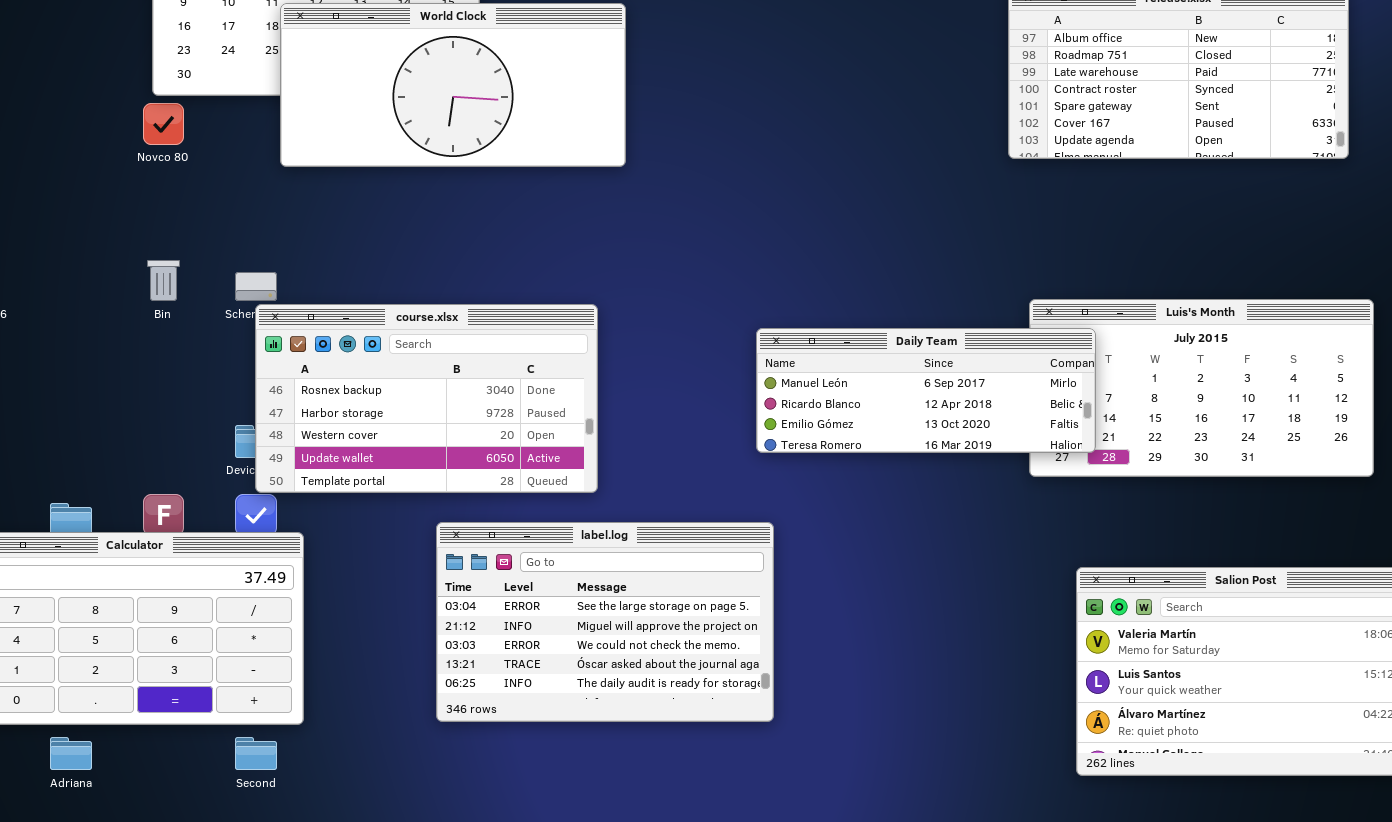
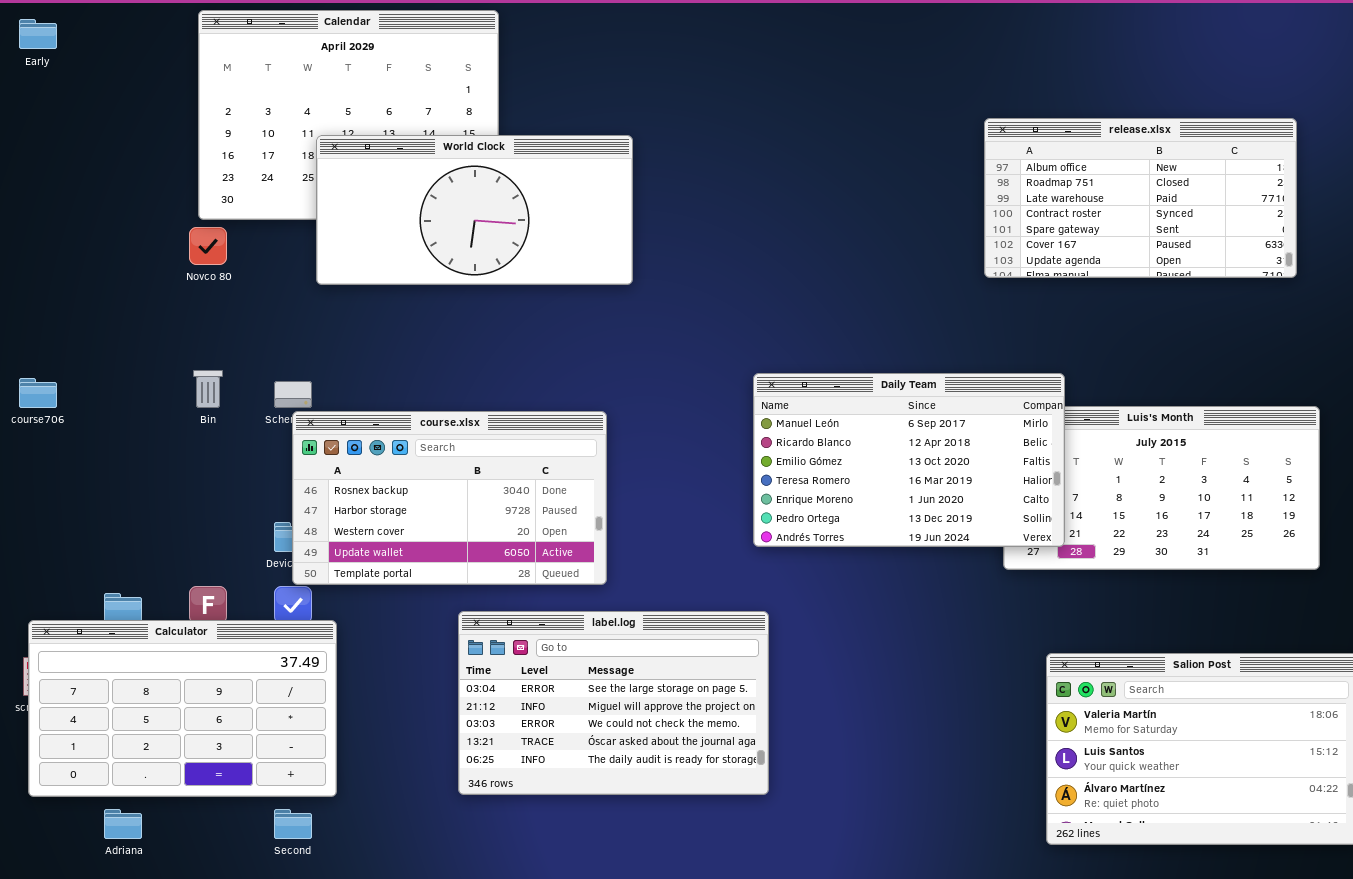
Daily Team: [756,328,1096,453] -> [753,373,1065,547], resized

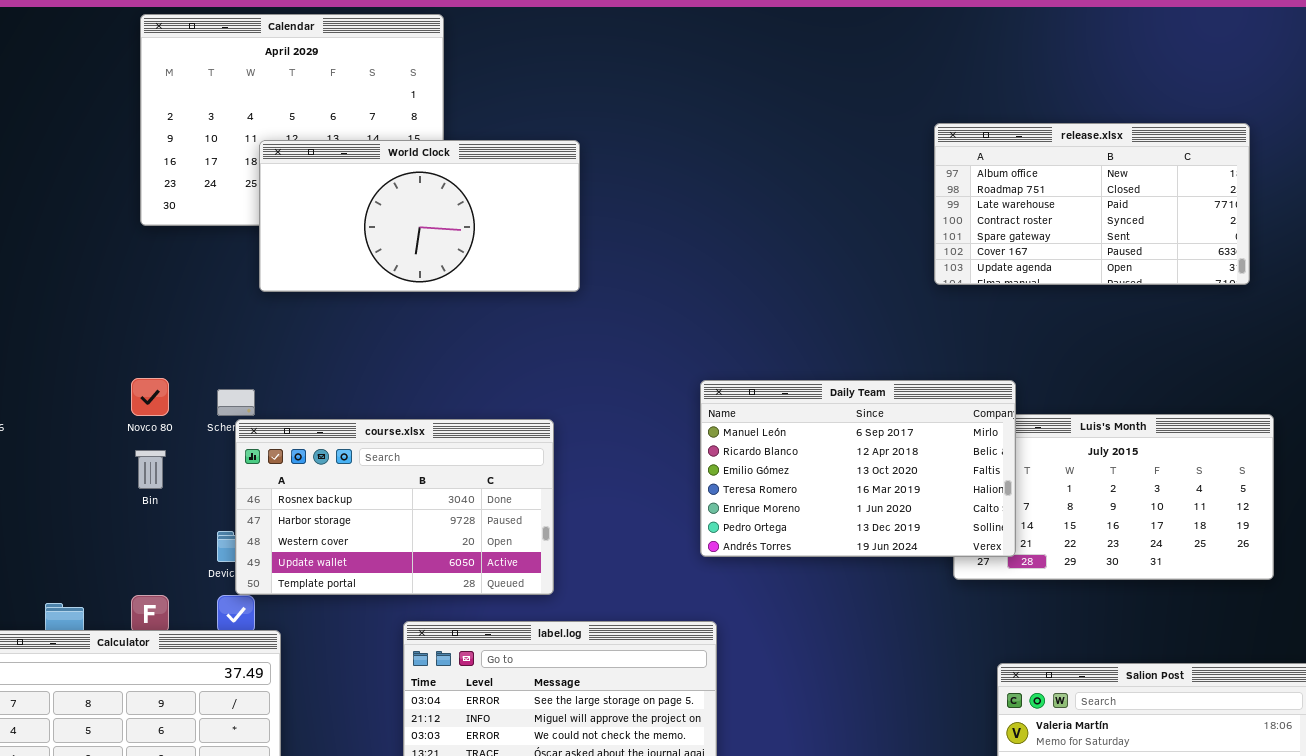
Novco 80: [189,227,227,265] -> [131,378,169,416], moved
Bin: [193,370,223,408] -> [135,450,166,489], moved

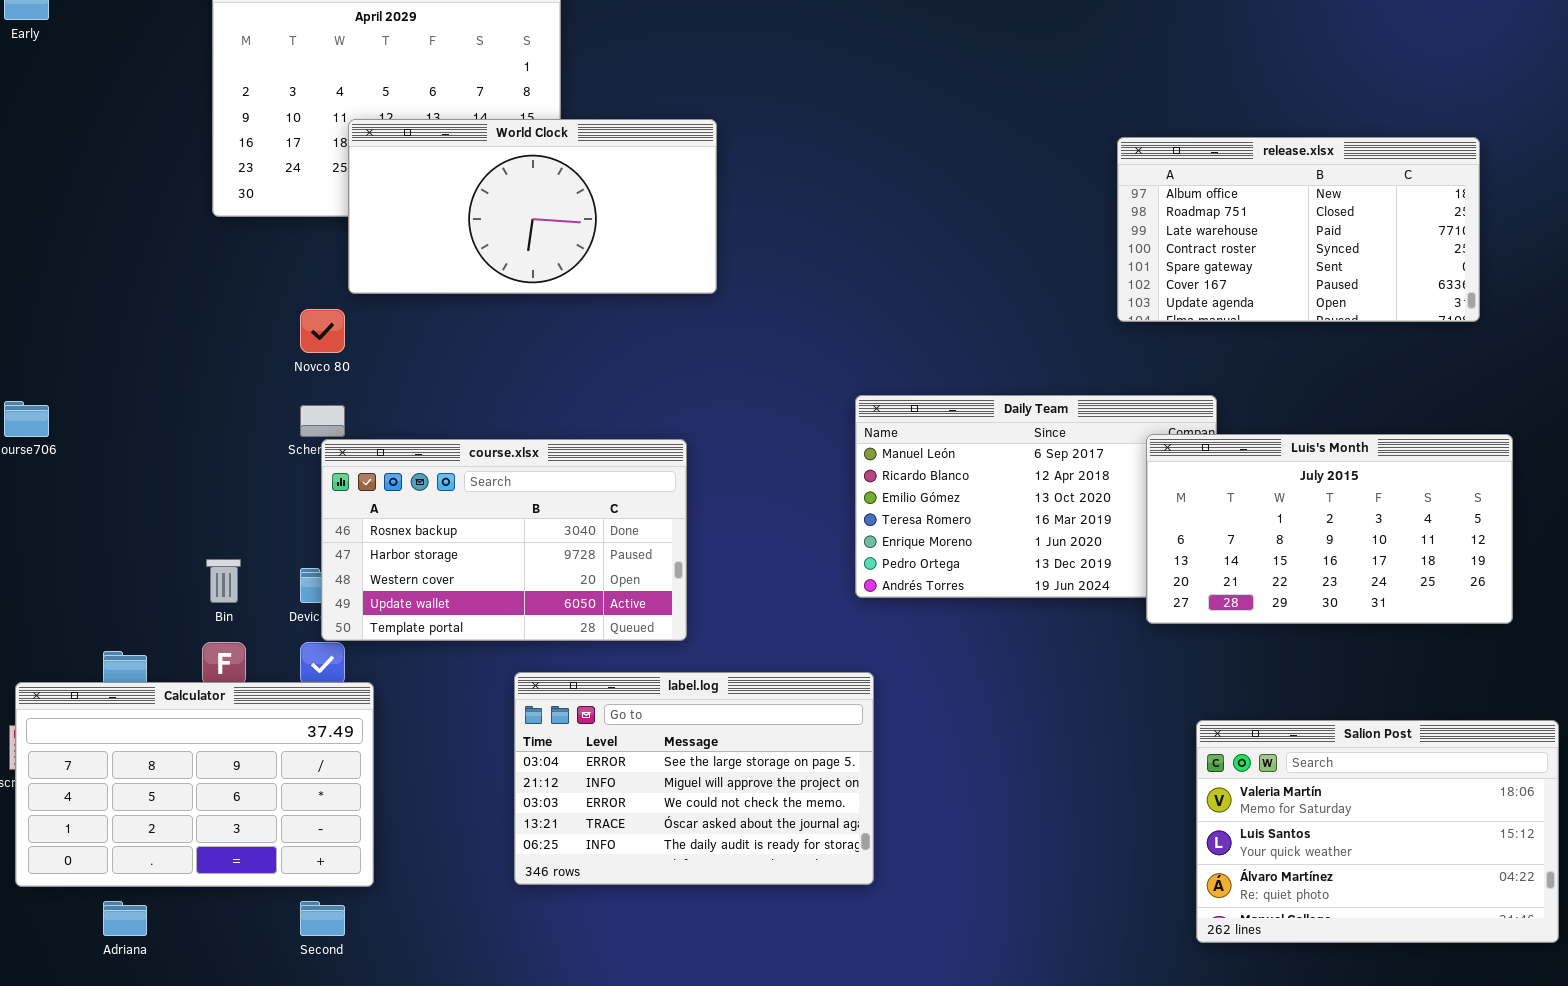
release.xlsx: [934,123,1250,285] -> [1117,137,1480,322], moved
Novco 80: [131,378,169,416] -> [300,309,345,353], moved
Luis's Month: [953,414,1274,580] -> [1146,434,1513,624], raised
Bin: [135,450,166,489] -> [206,559,241,603], moved

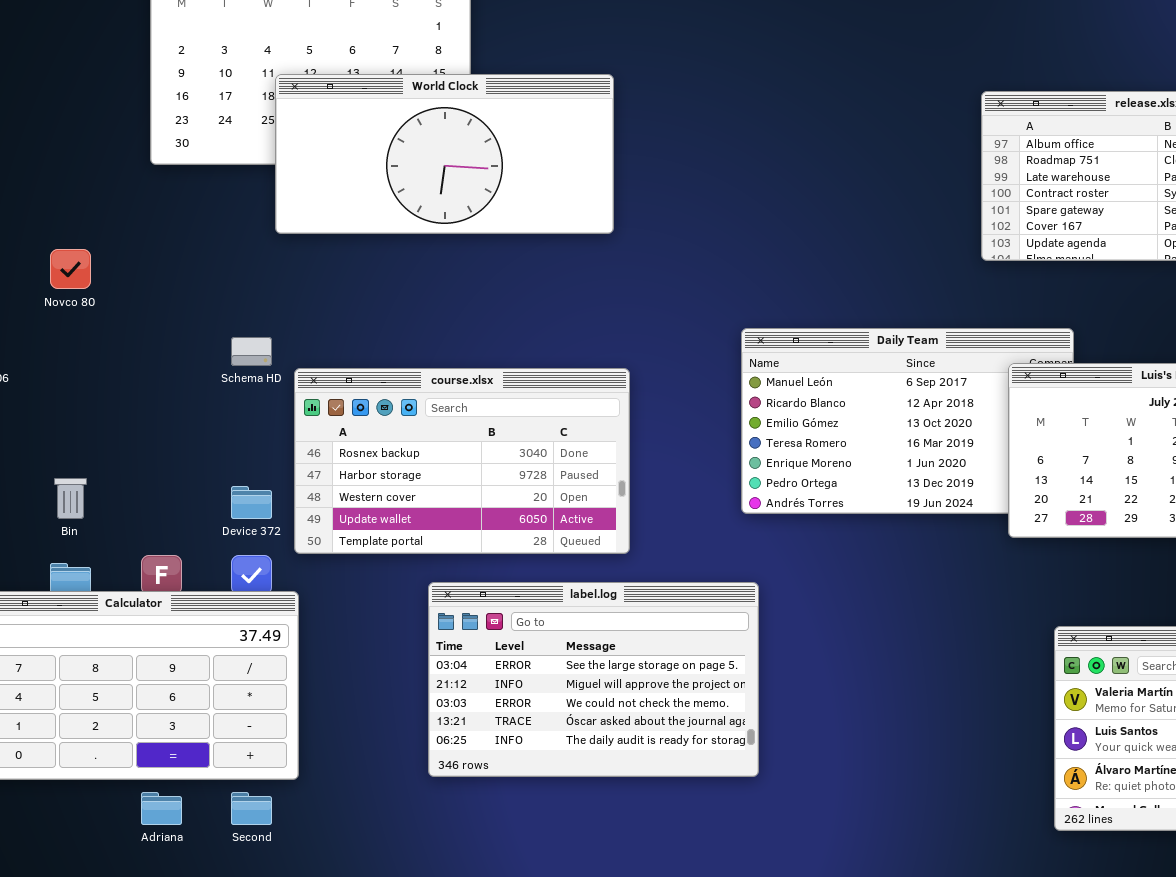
Novco 80: [300,309,345,353] -> [50,249,91,289], moved
course.xlsx: [321,439,687,641] -> [294,368,630,554], moved
Bin: [206,559,241,603] -> [54,478,87,519], moved
Adriana: [103,901,147,936] -> [141,792,182,825], moved

